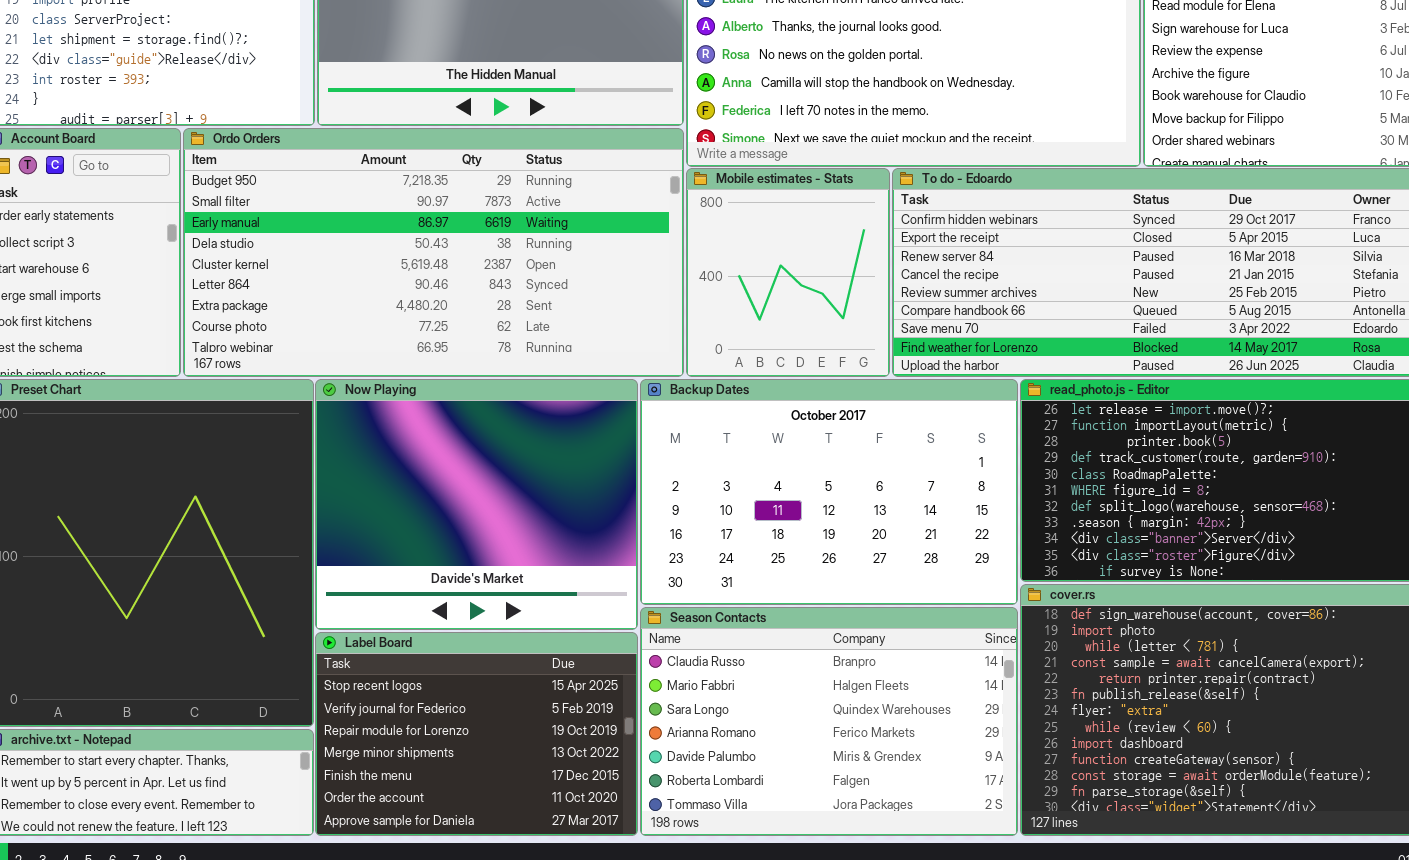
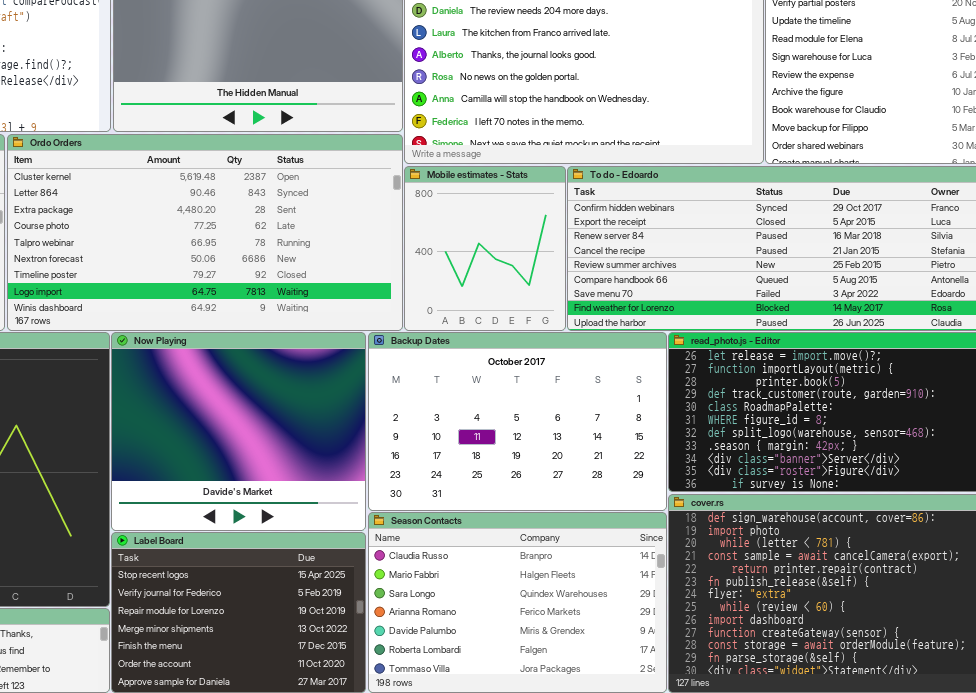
Ordo Orders: [183,128,684,377] -> [7,134,403,331], scrolled down 4 rows

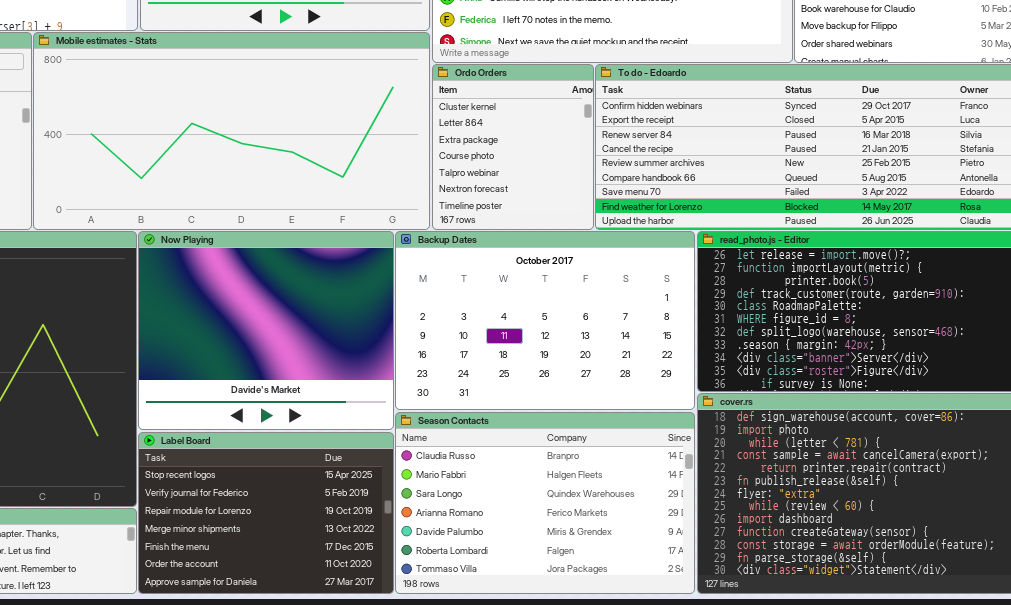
Ordo Orders: [7,134,403,331] -> [432,64,594,230], moved, resized
Mobile estimates - Stats: [404,166,566,331] -> [33,32,430,230], moved, resized

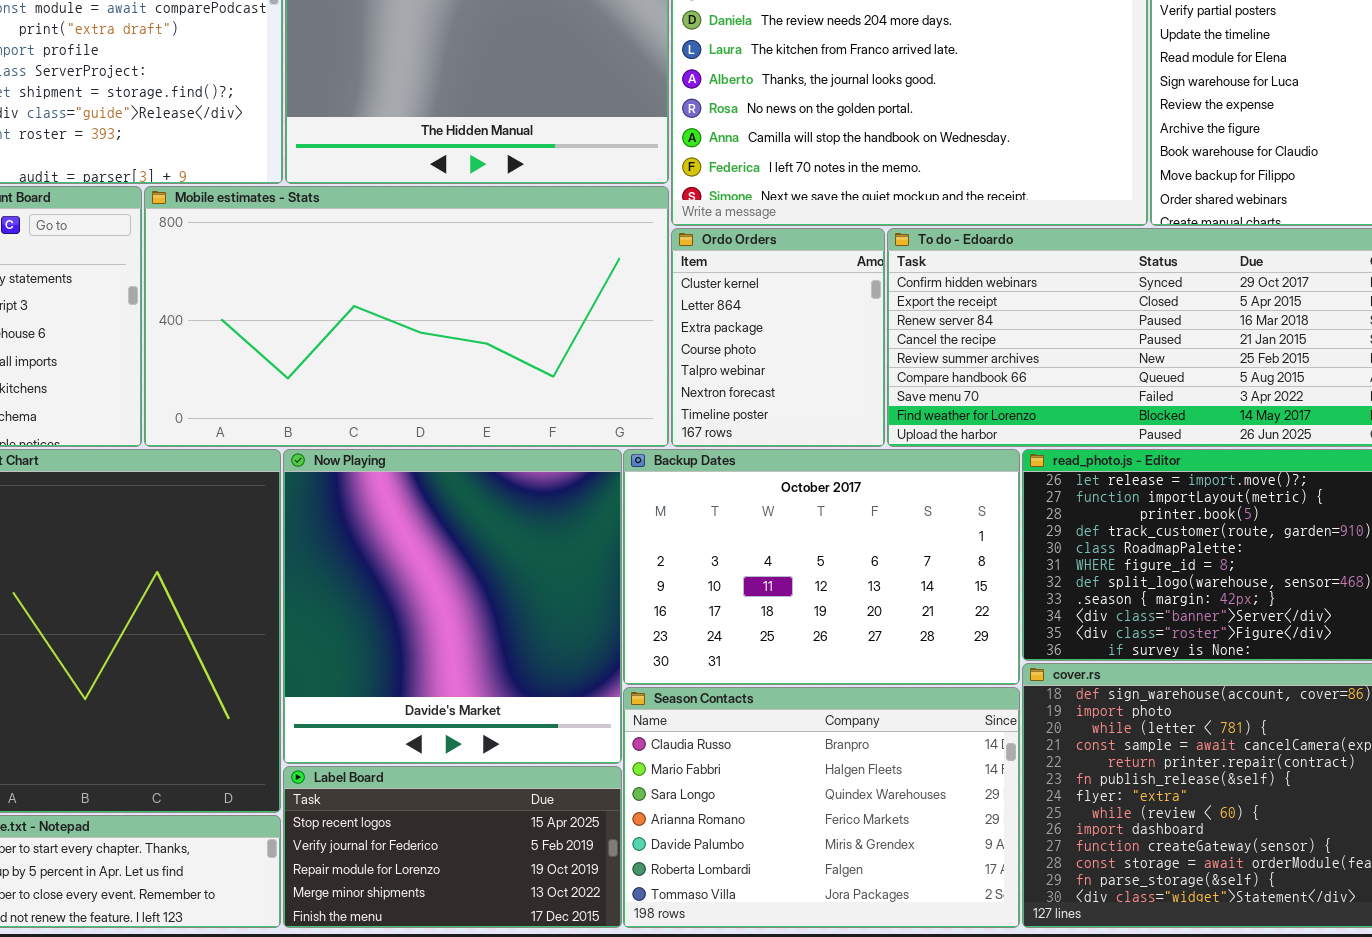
Now Playing: [138,231,394,430] -> [283,449,622,764], resized
Label Board: [138,432,394,594] -> [283,766,622,928], resized

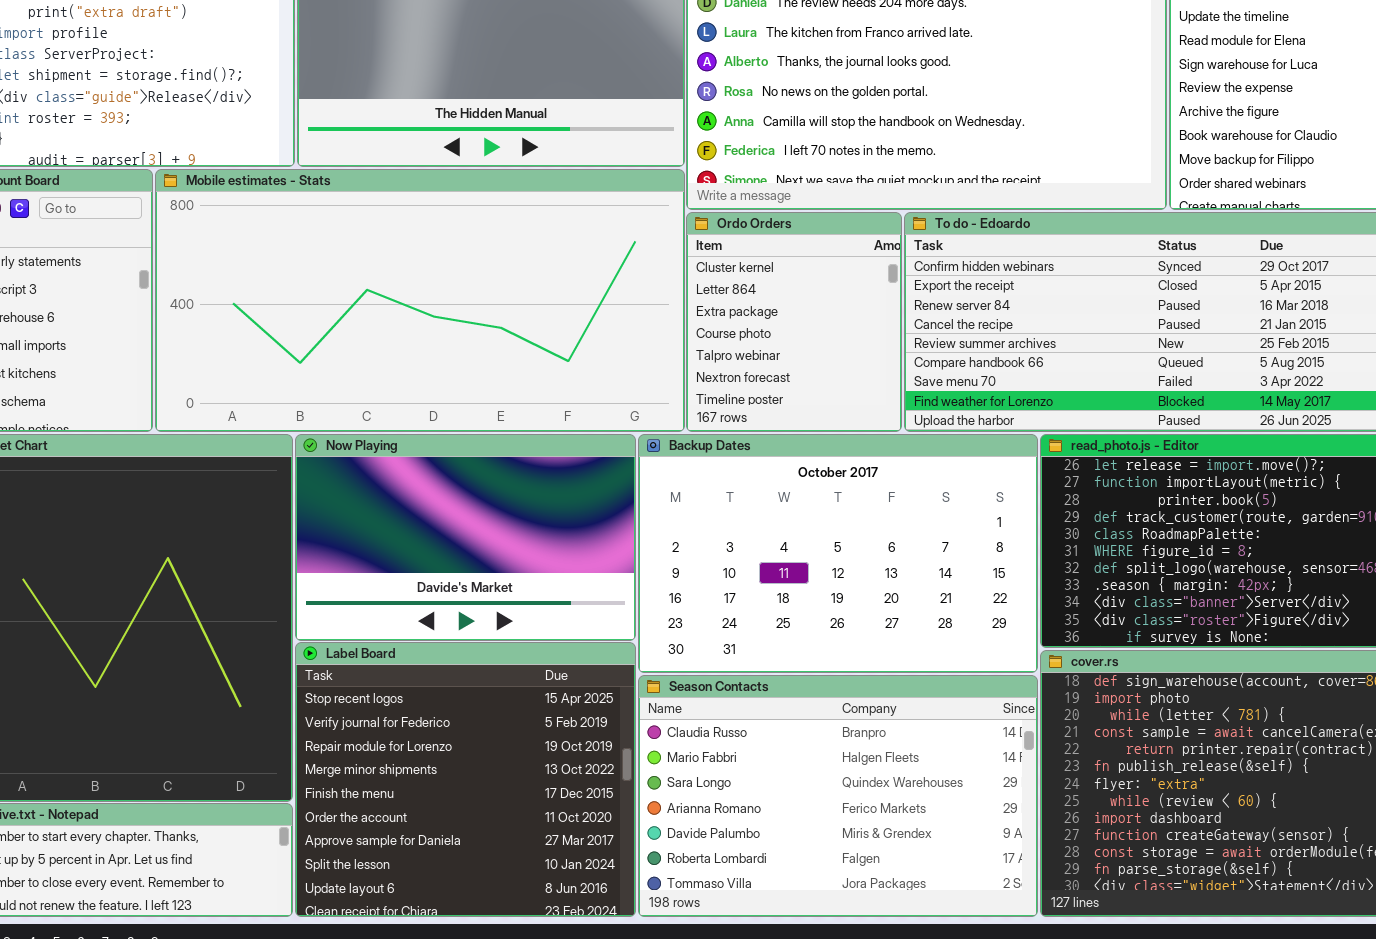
Now Playing: [283,449,622,764] -> [295,434,636,641], resized
Label Board: [283,766,622,928] -> [295,642,636,917], resized

